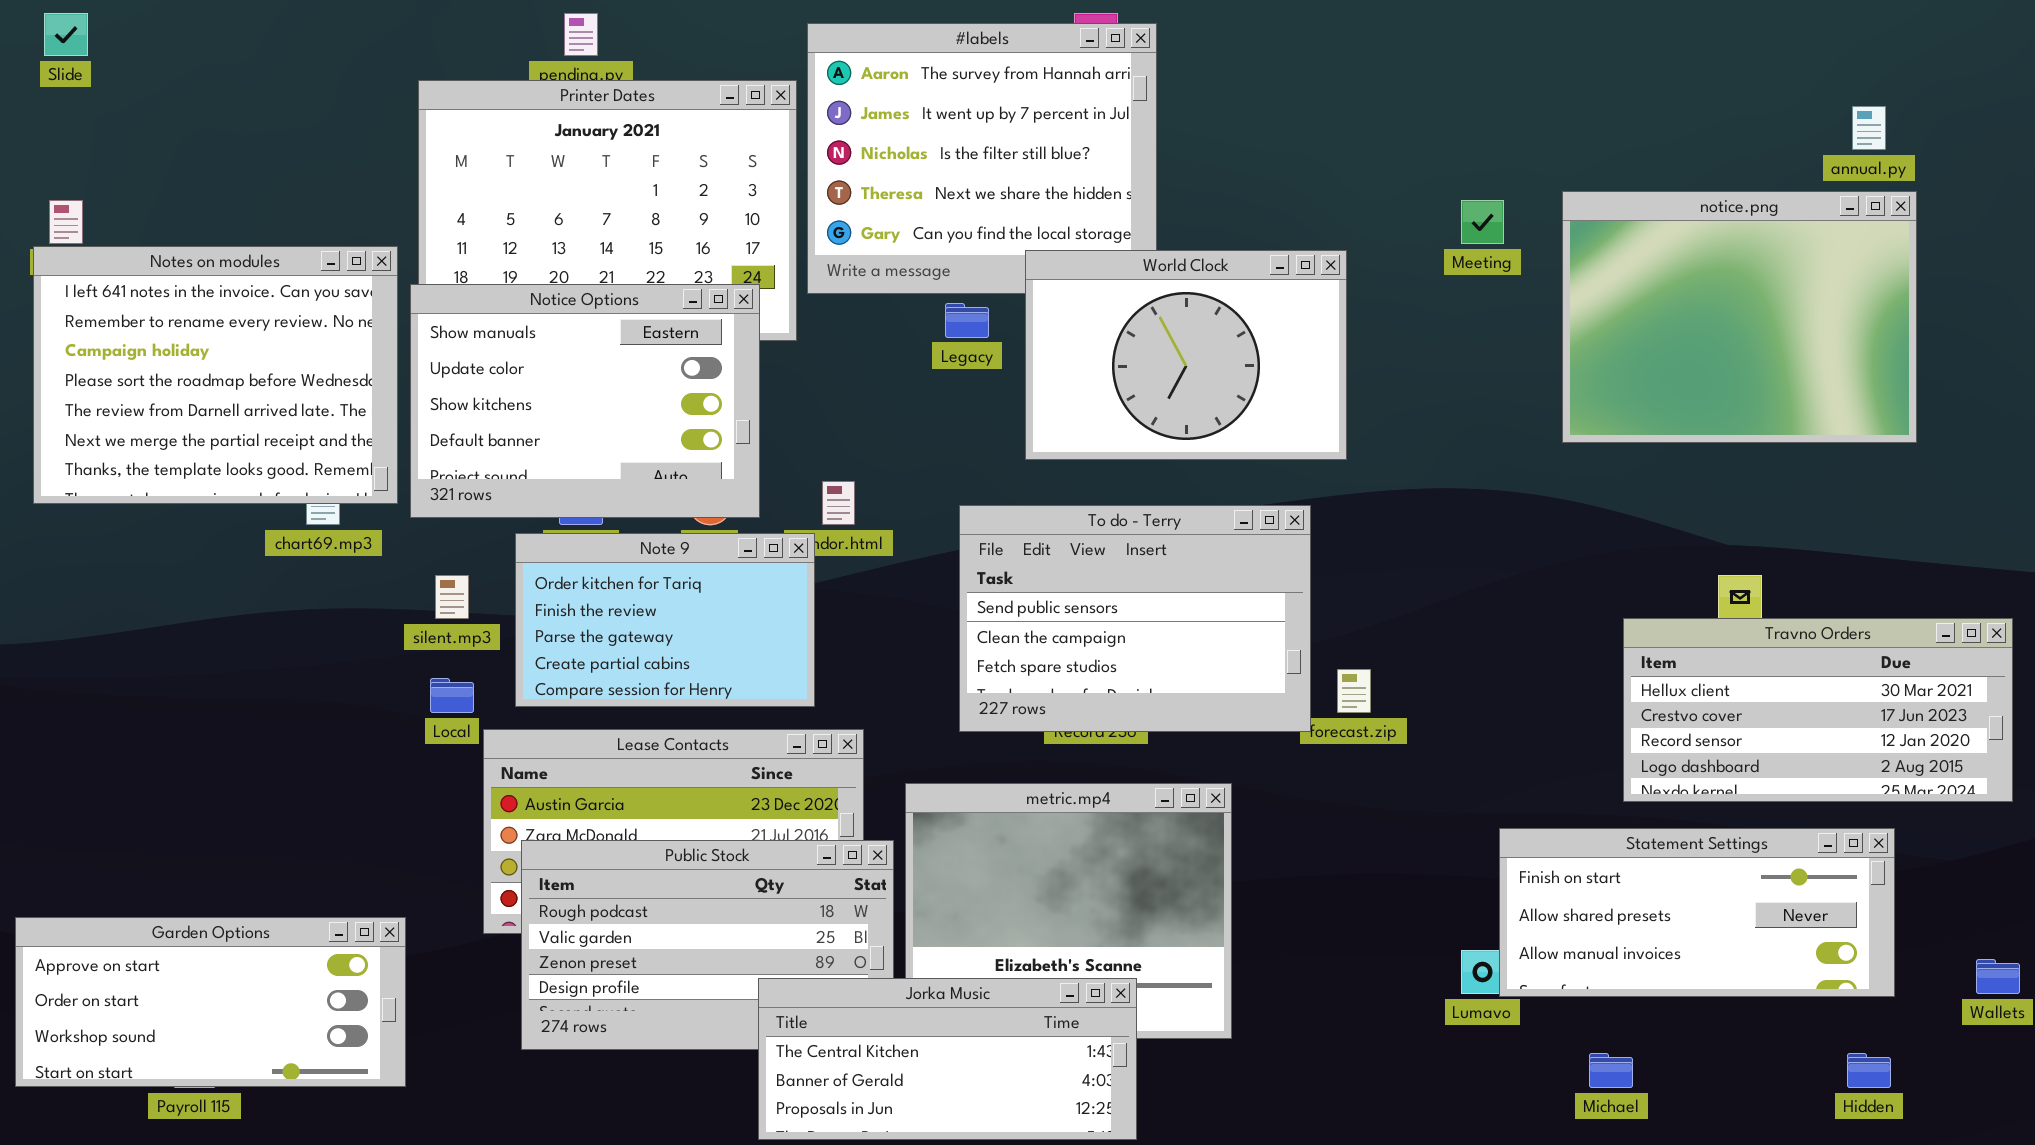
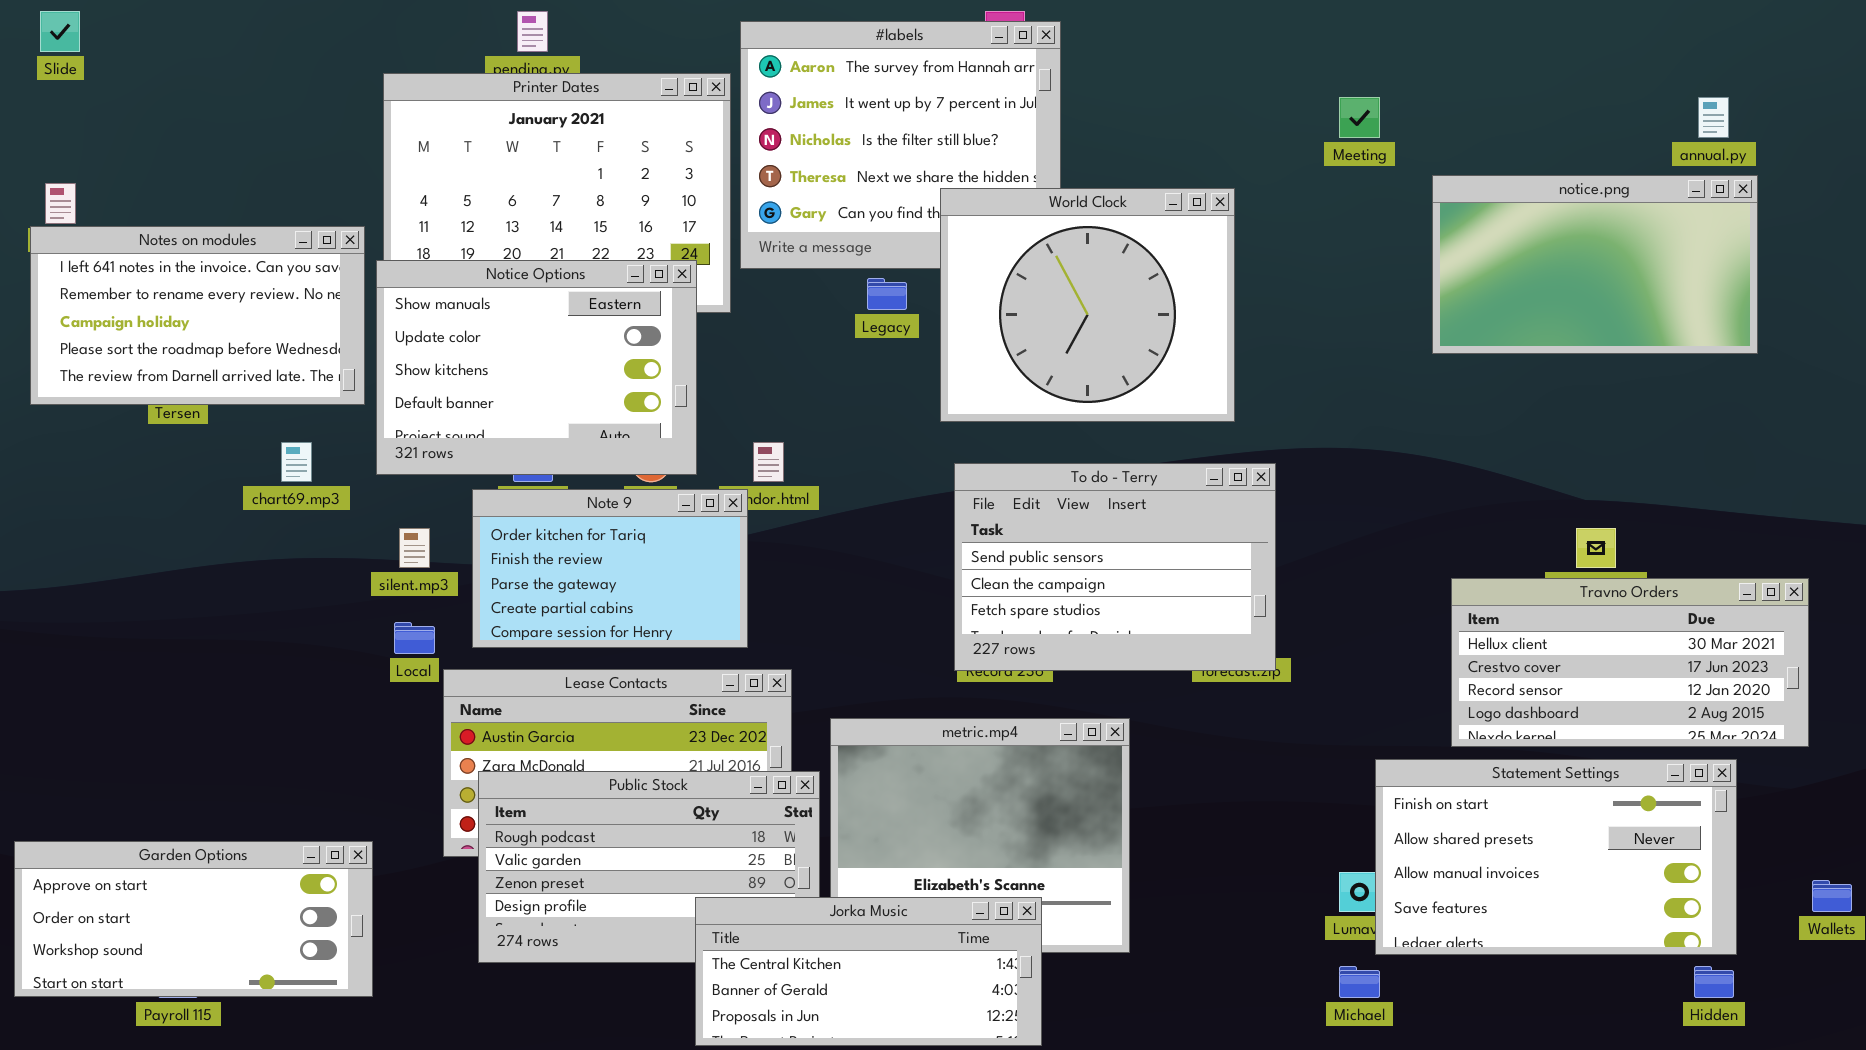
notice.png: [1562,191,1917,443] -> [1432,175,1758,354], resized
Meeting: [1461,200,1504,244] -> [1339,97,1380,138], moved
Notes on modules: [33,246,398,504] -> [30,226,365,405], resized
World Clock: [1025,250,1347,460] -> [940,188,1235,422], resized
To do - Terry: [959,505,1311,732] -> [954,463,1276,671], moved
Travno Orders: [1623,618,2013,802] -> [1451,578,1809,747], moved
Statement Settings: [1499,828,1895,997] -> [1375,759,1737,955], resized
Michael: [1589,1053,1633,1088] -> [1339,966,1380,998], moved

